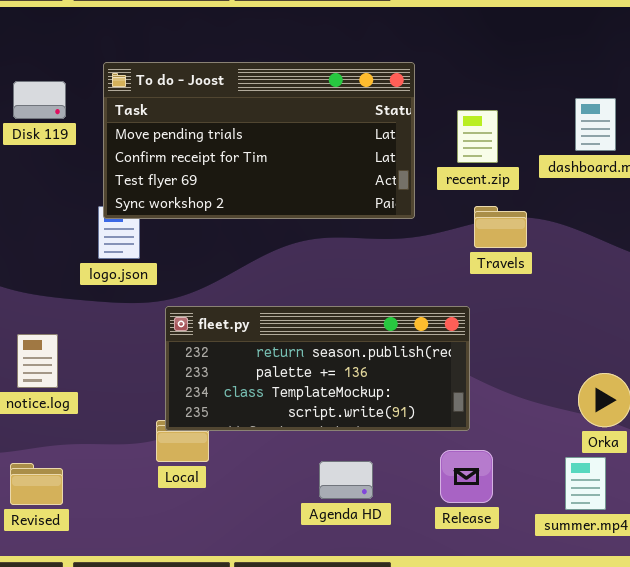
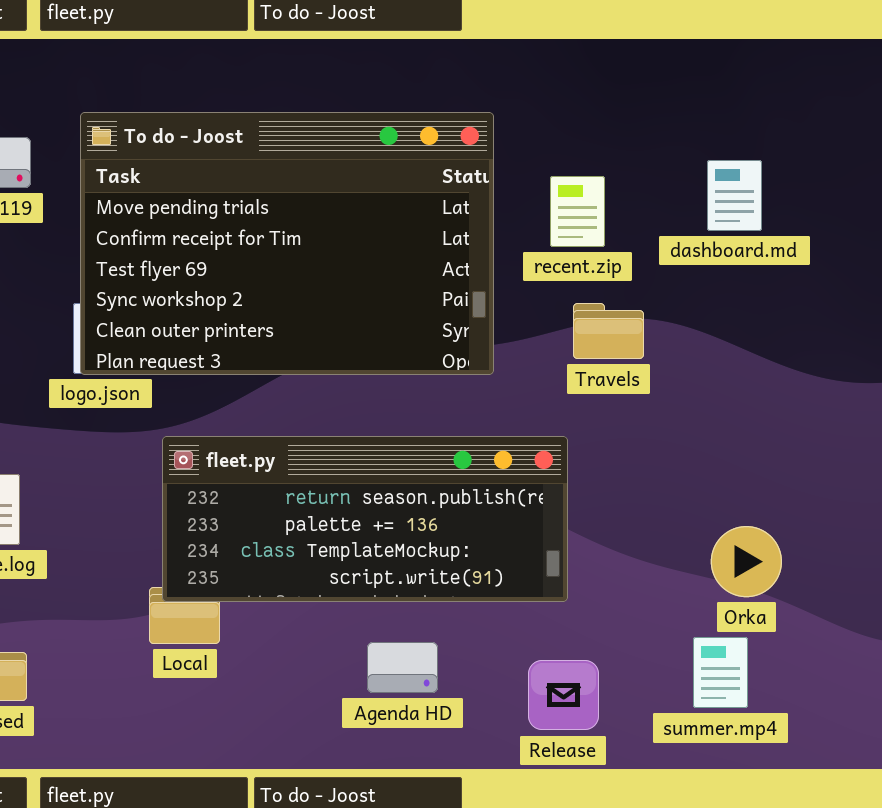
To do - Joost: [103,62,415,219] -> [80,112,494,375], resized
Release: [440,450,493,503] -> [528,660,599,730], moved

